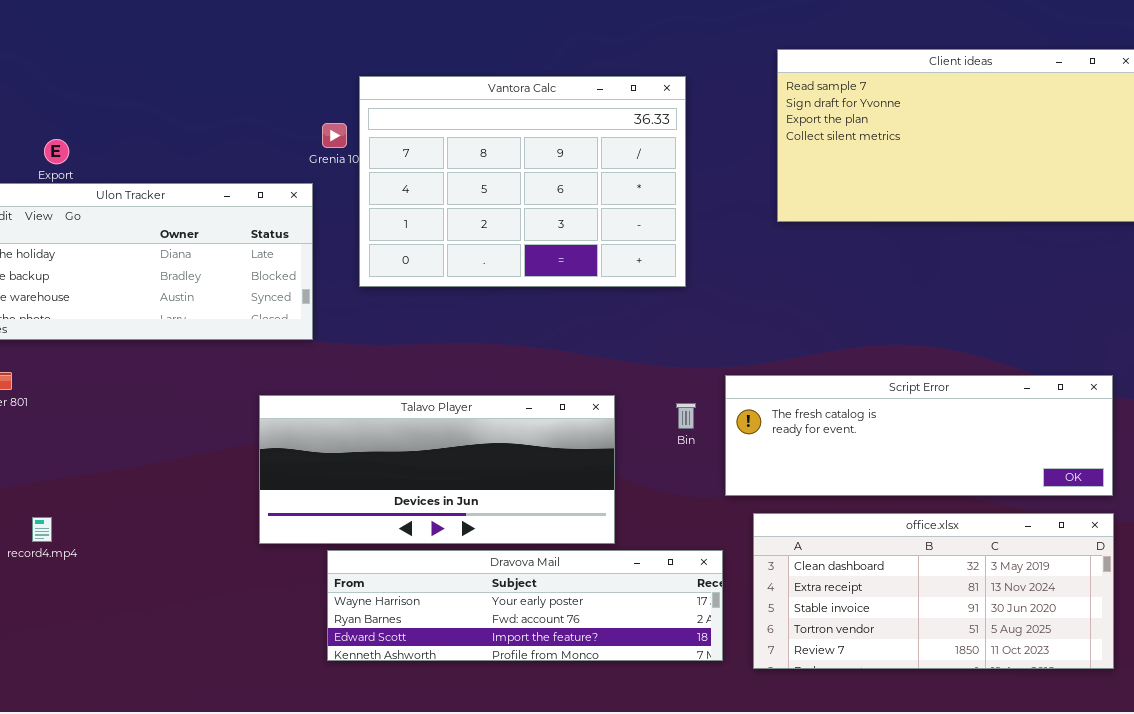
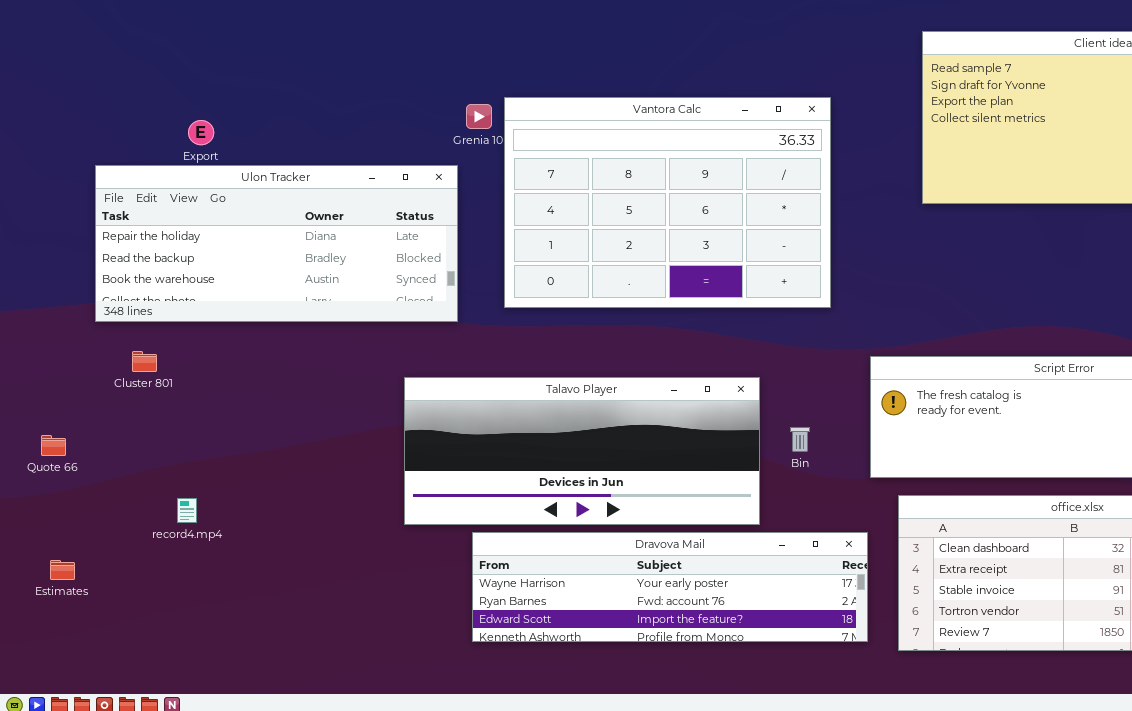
Vantora Calc: [359,76,686,287] -> [504,97,831,308], moved
Bin: [676,403,696,429] -> [790,427,810,452], moved

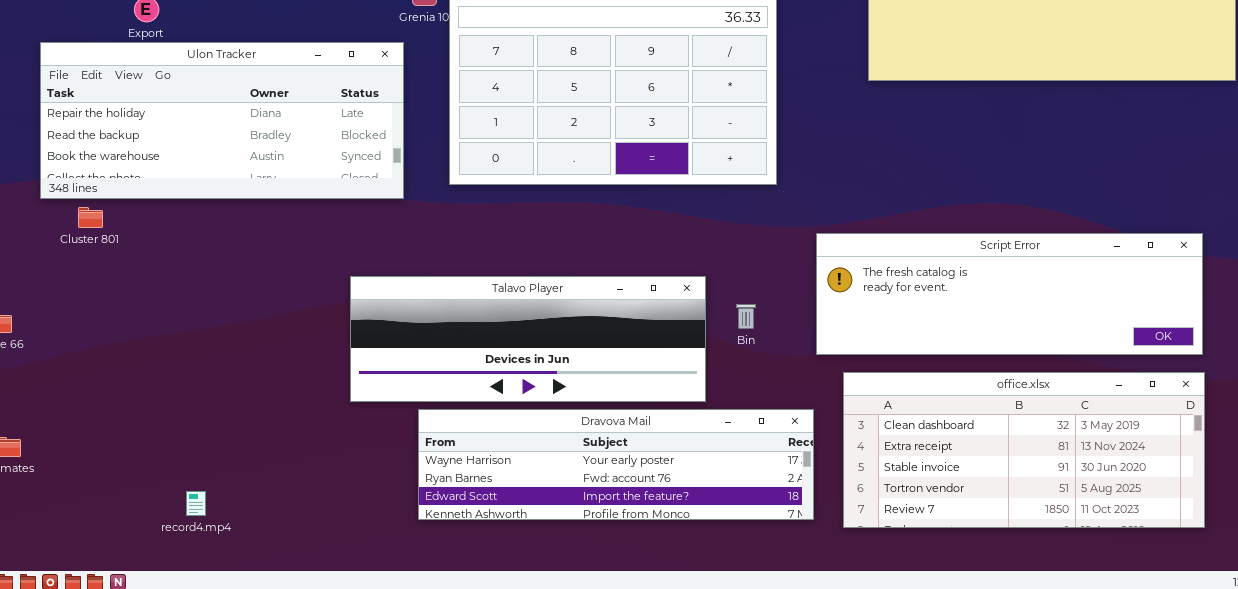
Cluster 801: [132,351,157,372] -> [78,207,103,228], moved
Talavo Player: [404,377,760,525] -> [350,276,706,402], resized
record4.mp4: [177,498,197,523] -> [186,491,206,516], moved

